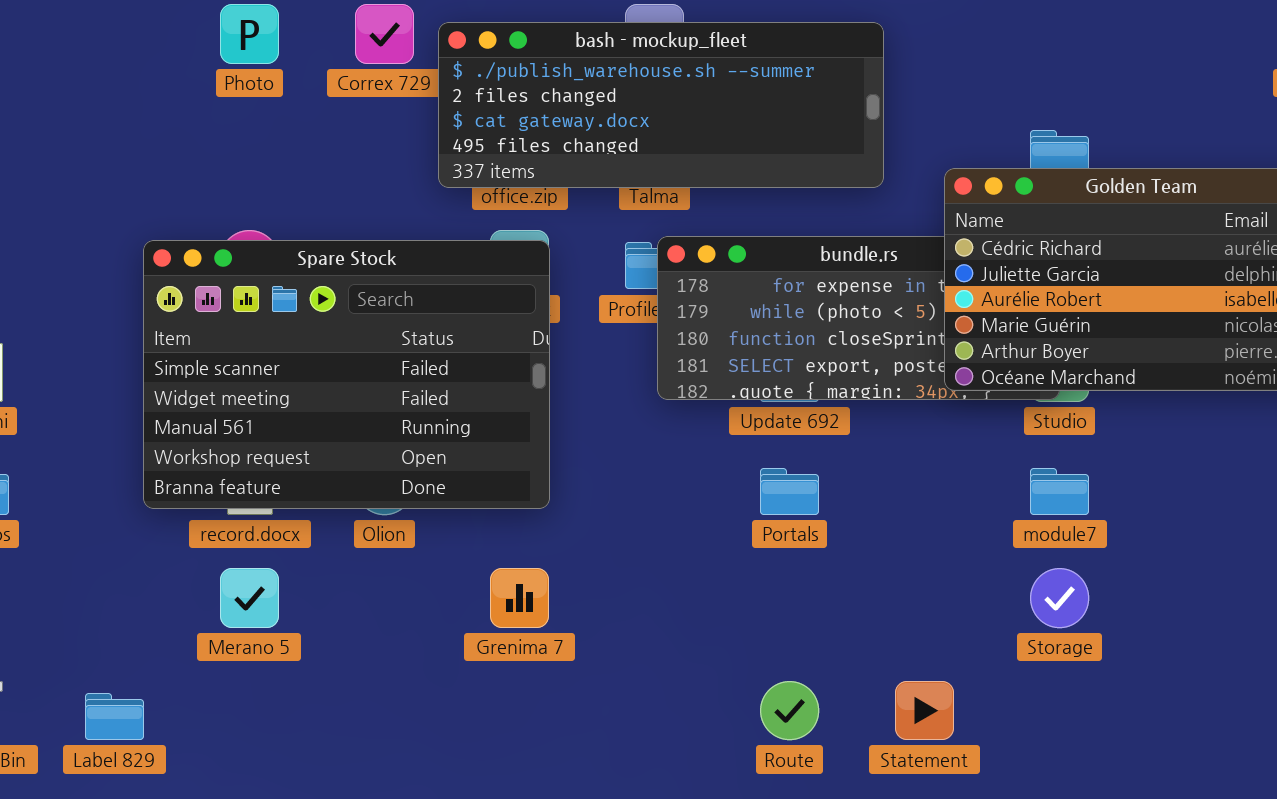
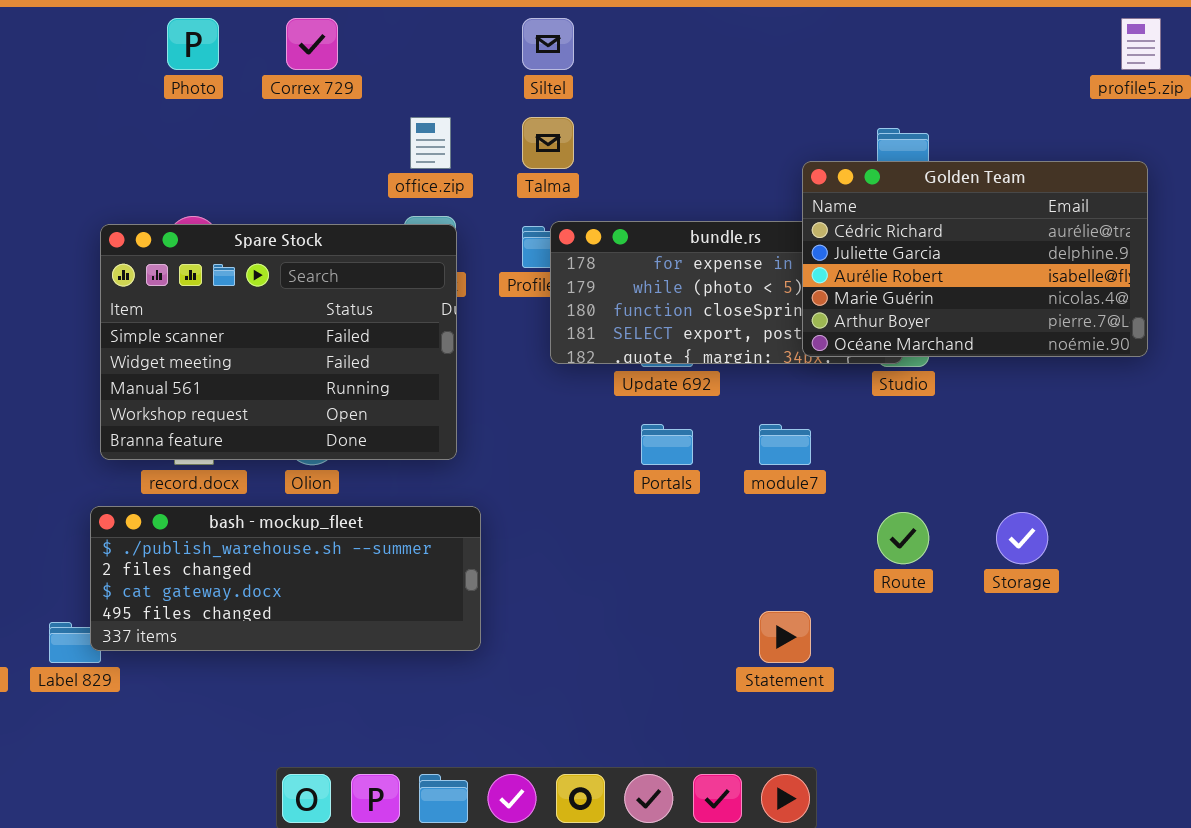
bash - mockup_fleet: [438,22,884,188] -> [90,506,481,651], moved
module7: [1030,468,1089,515] -> [759,424,811,465], moved
Storage: [1030,568,1089,628] -> [996,512,1048,564], moved
Route: [760,681,819,740] -> [877,512,929,564], moved

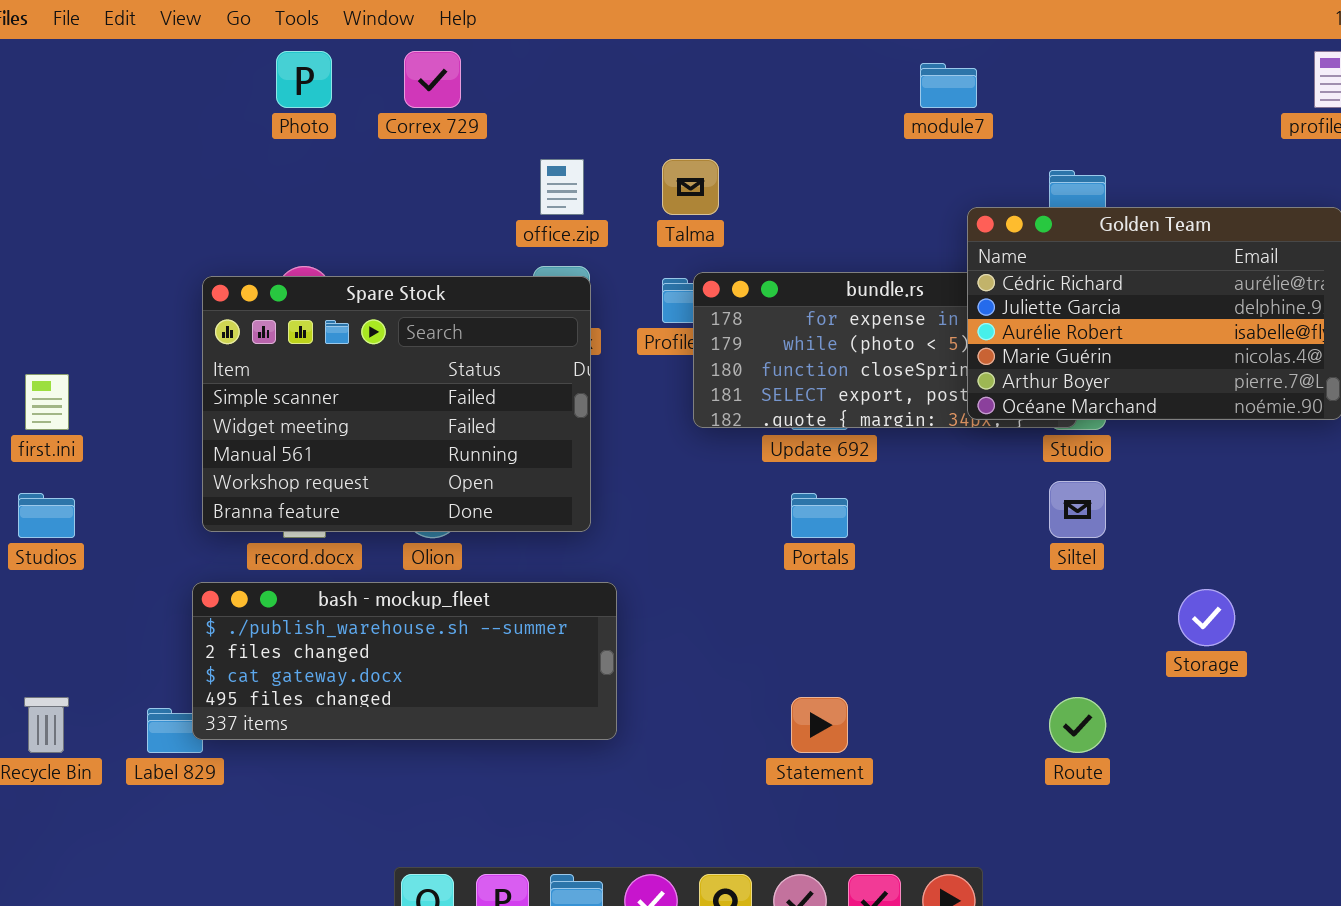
Siltel: [522,18,574,70] -> [1049,481,1106,538], moved
module7: [759,424,811,465] -> [920,63,977,108], moved
Route: [877,512,929,564] -> [1049,697,1106,753], moved
Statement: [759,611,811,663] -> [791,697,848,753], moved

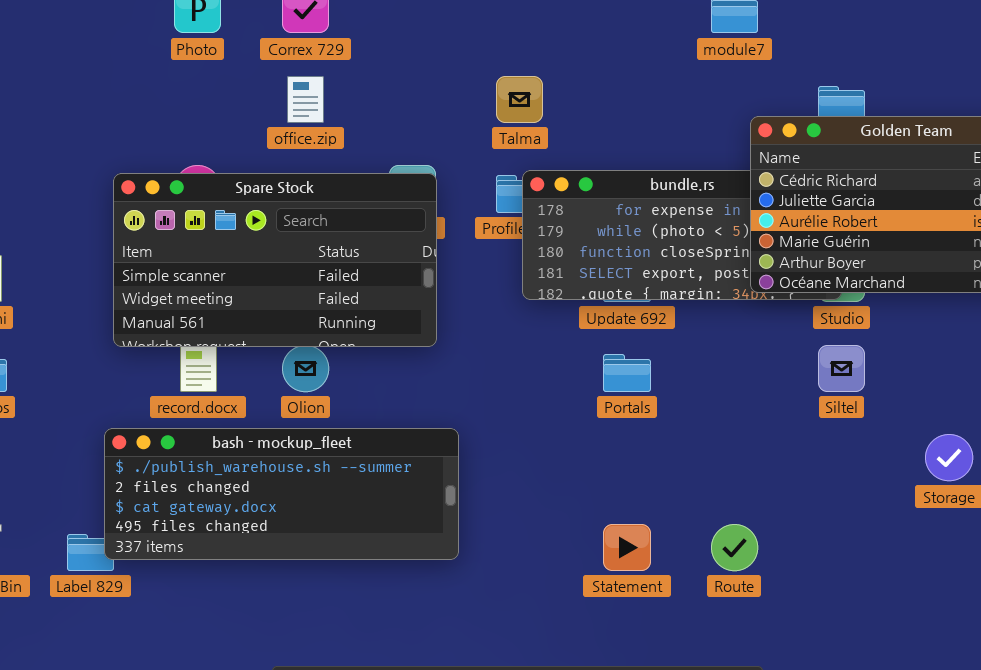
office.zip: [540,159,584,215] -> [287,76,324,123], moved
Spare Stock: [202,276,591,532] -> [113,173,437,347], resized
Route: [1049,697,1106,753] -> [711,524,758,571], moved

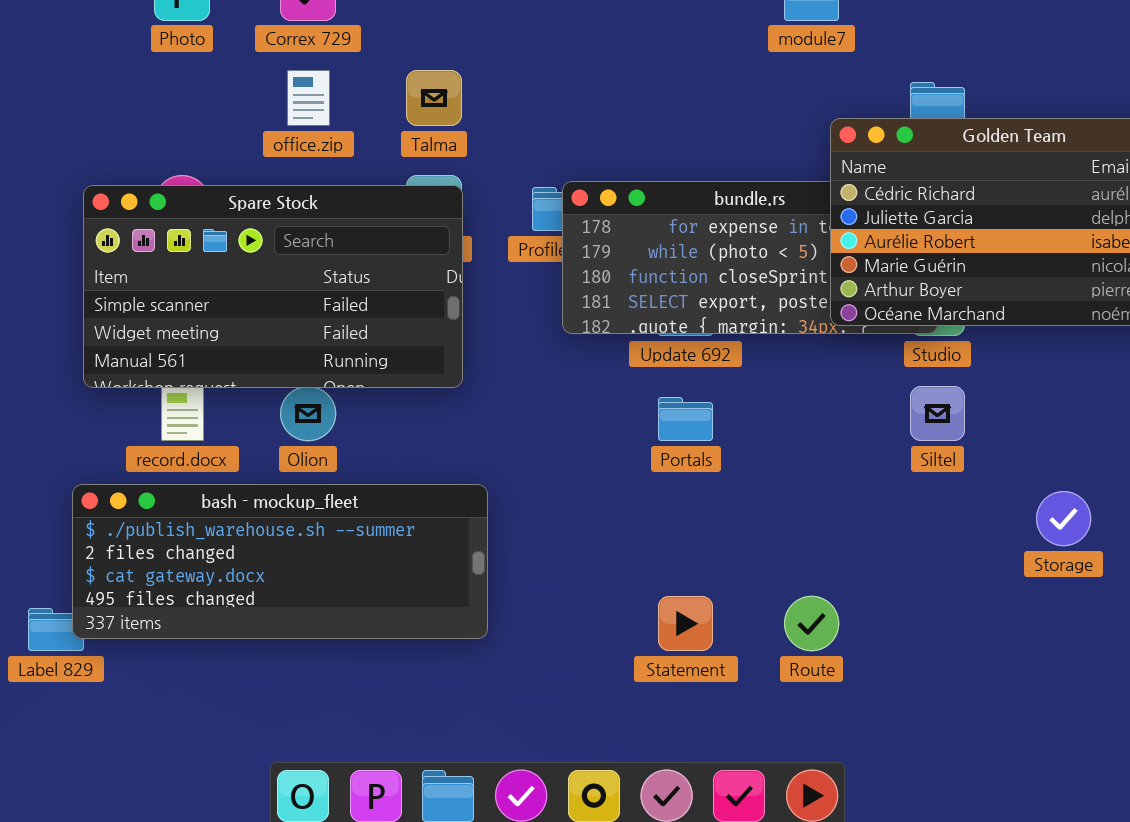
Talma: [496,76,543,123] -> [406,70,462,126], moved

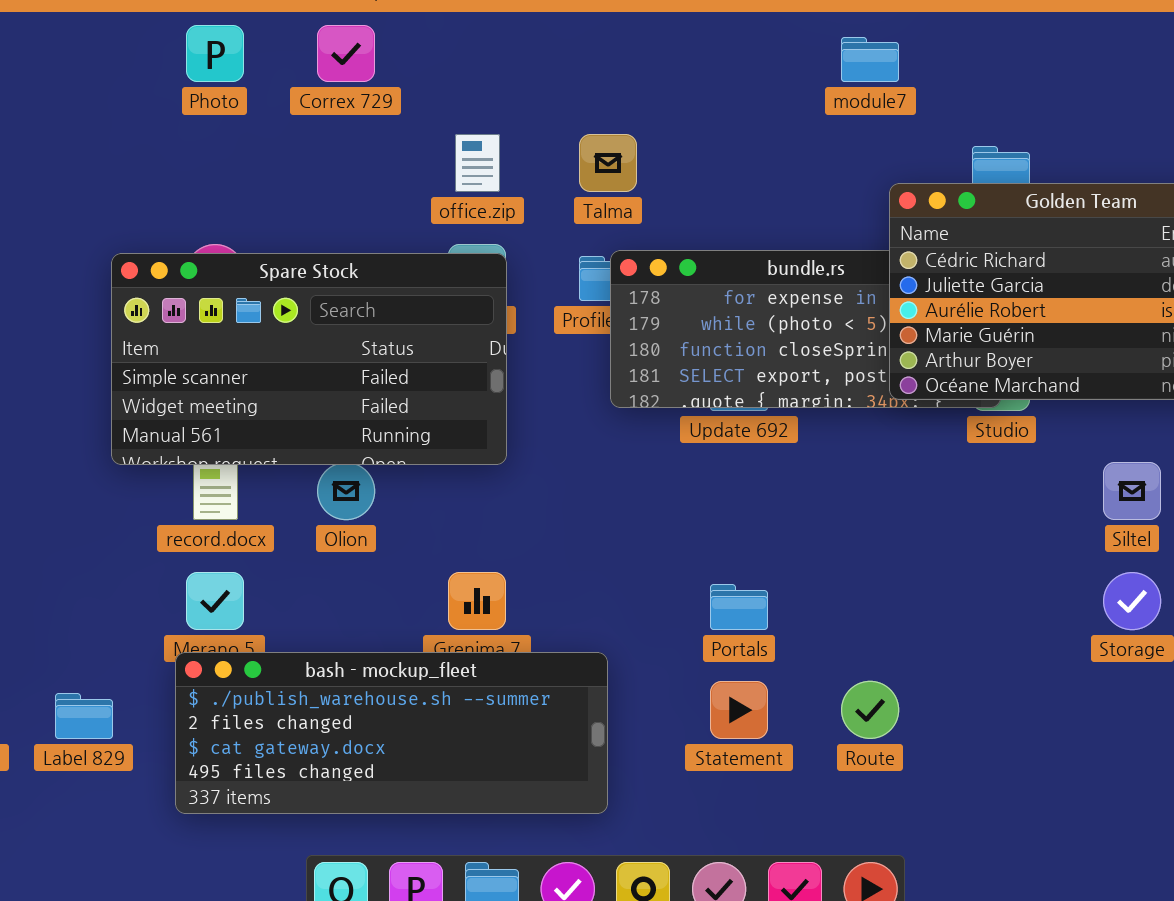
office.zip: [287,70,330,126] -> [455,134,500,192], moved
Talma: [406,70,462,126] -> [579,134,637,192], moved
Siltel: [910,386,965,441] -> [1103,462,1161,520], moved
Portals: [658,397,713,441] -> [710,584,768,630], moved
bash - mockup_fleet: [72,484,488,639] -> [175,652,608,814], moved

